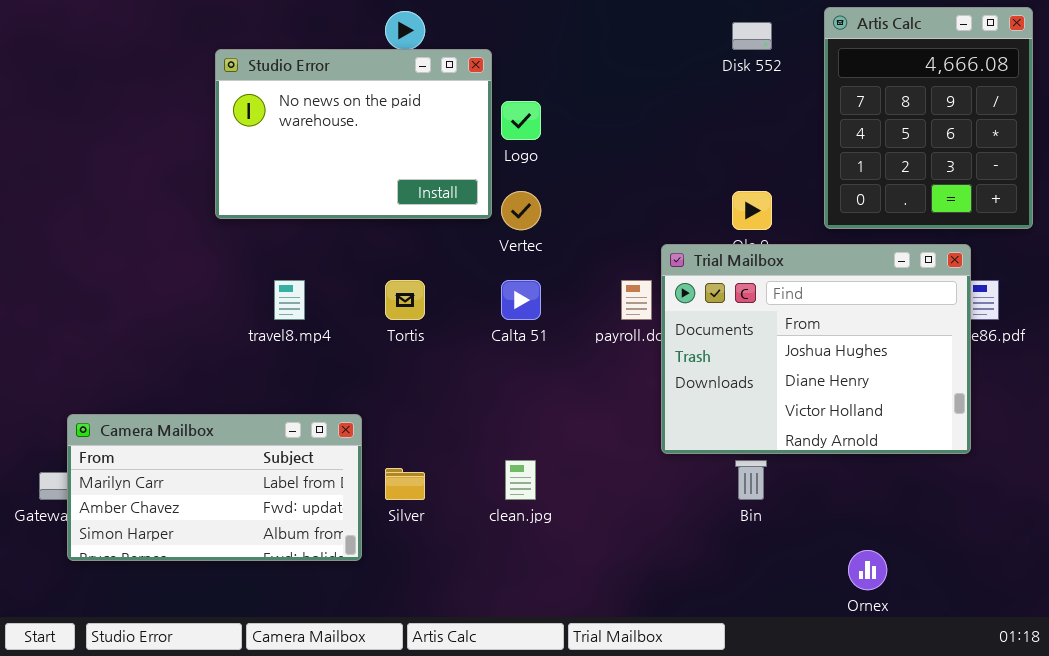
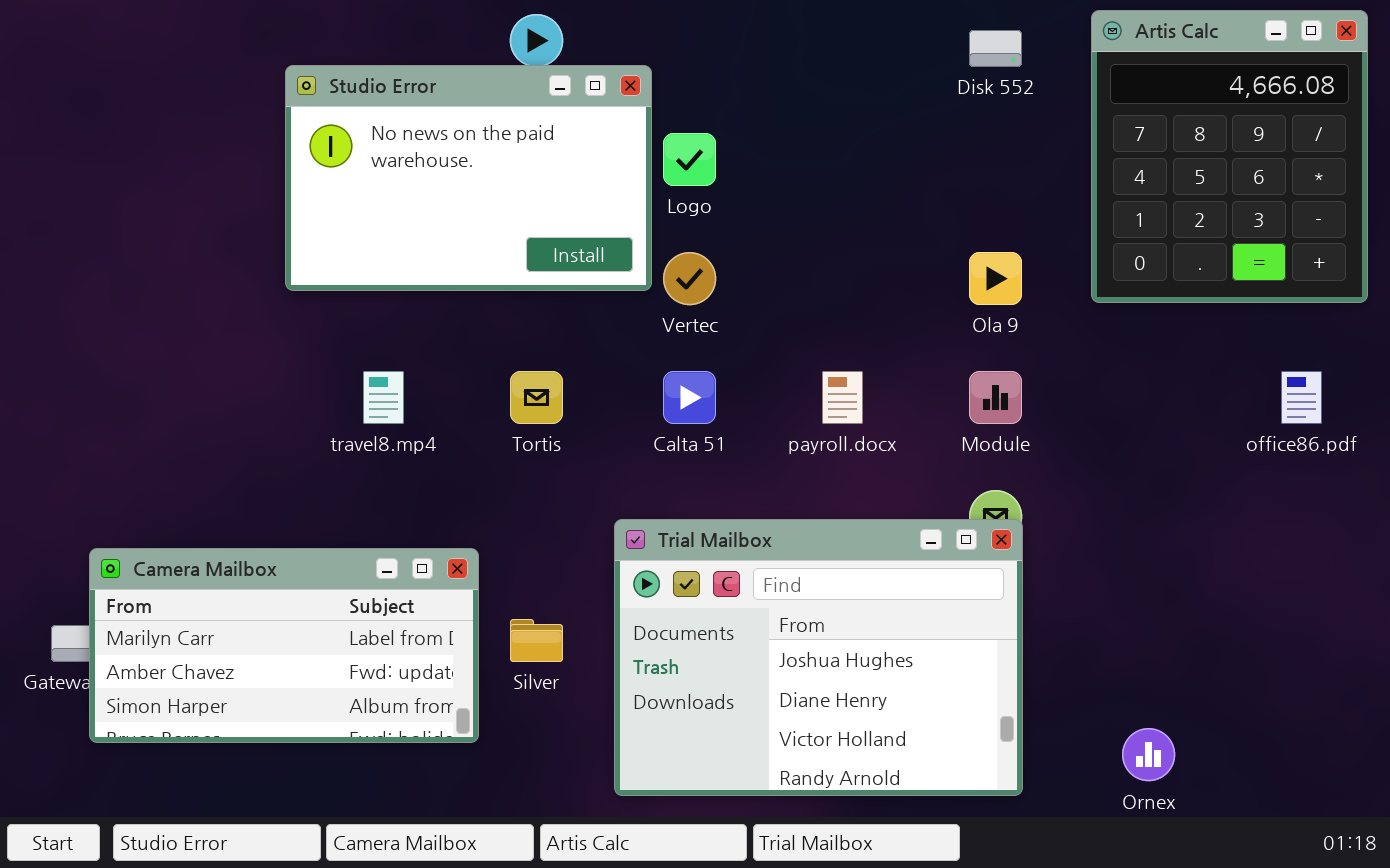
Trial Mailbox: [661,244,971,454] -> [614,519,1023,796], moved

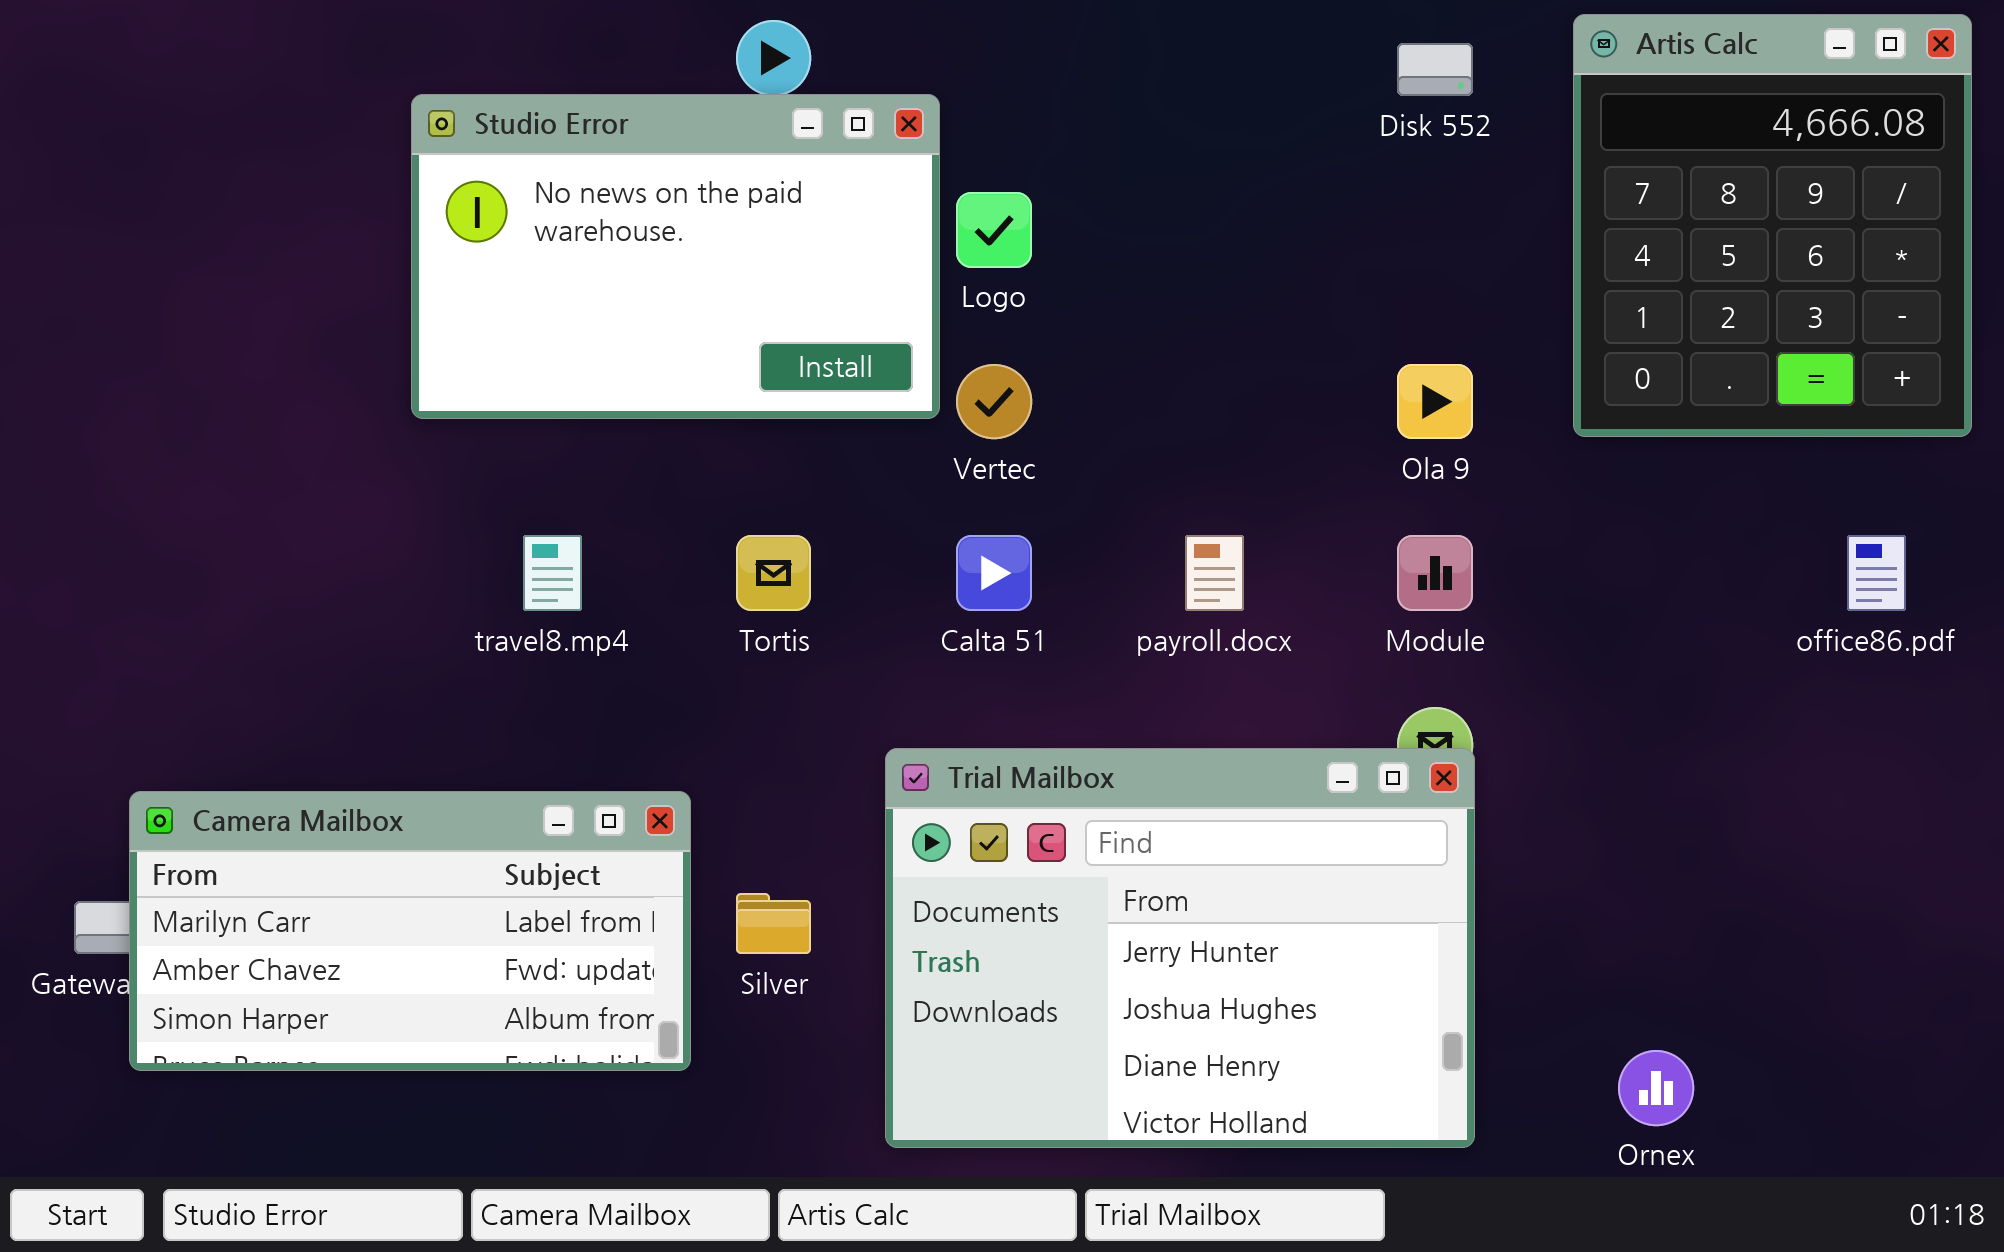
Trial Mailbox: [614,519,1023,796] -> [885,748,1475,1148], scrolled up 1 row

